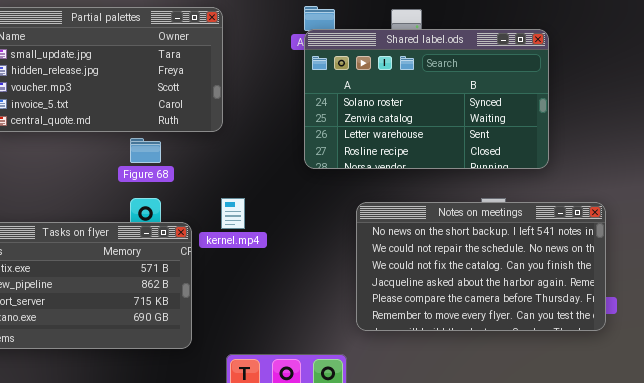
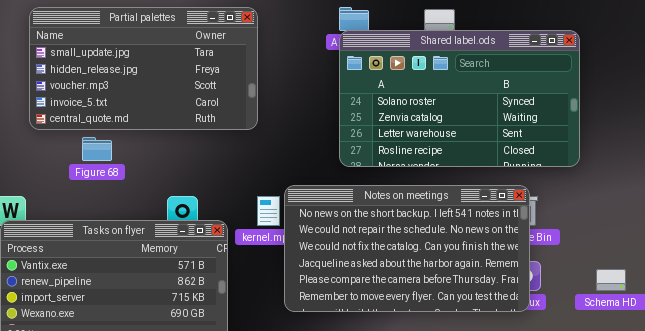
Figure 68: [130,138,161,163] -> [82,137,112,161], moved
Notes on meetings: [356,202,606,331] -> [284,185,530,312], moved

